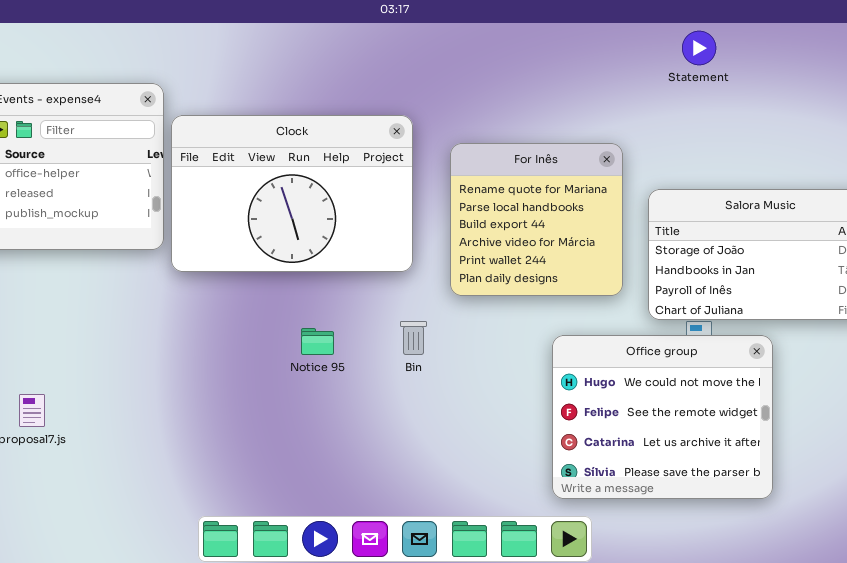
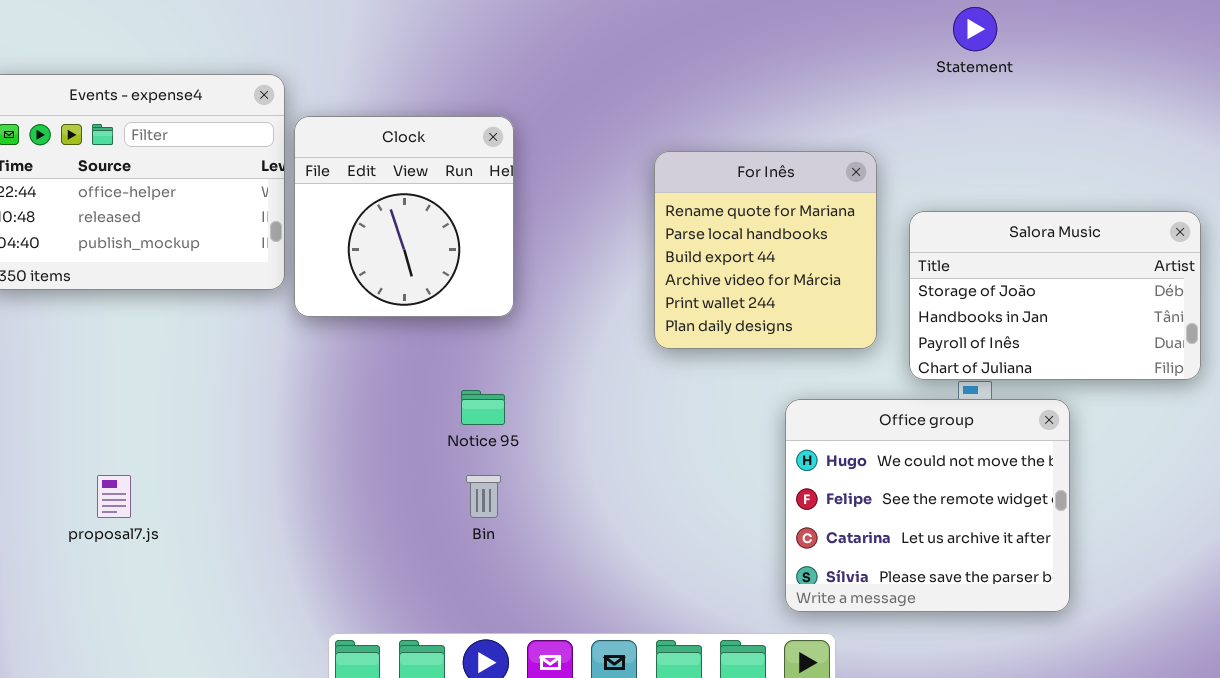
Clock: [171,115,413,272] -> [294,116,514,317], resized
Bin: [400,321,427,355] -> [466,475,501,518], moved

